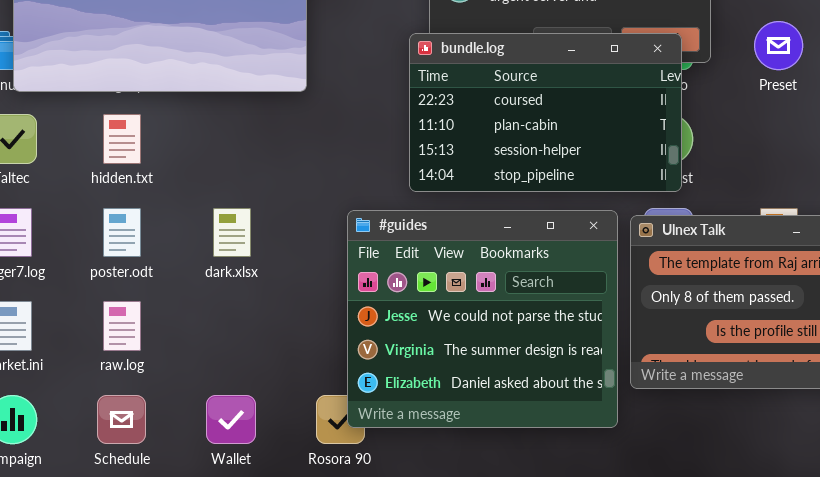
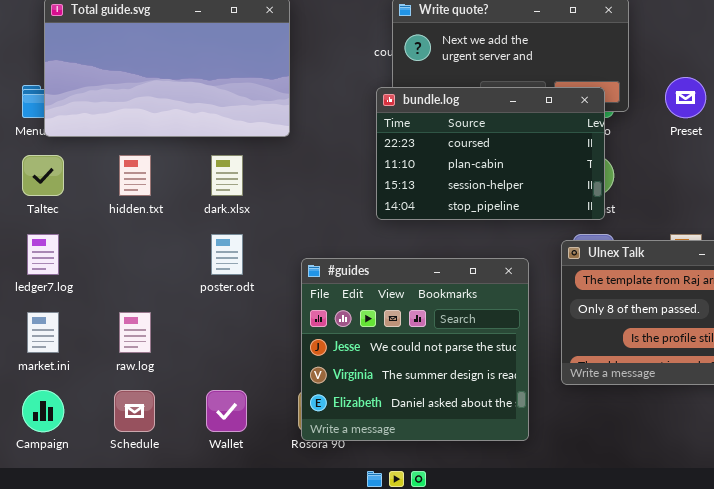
poster.odt: [103,208,141,257] -> [211,234,243,275], moved
dark.xlsx: [213,208,251,257] -> [211,155,243,196], moved
#guides: [347,210,618,428] -> [301,258,529,441], moved

